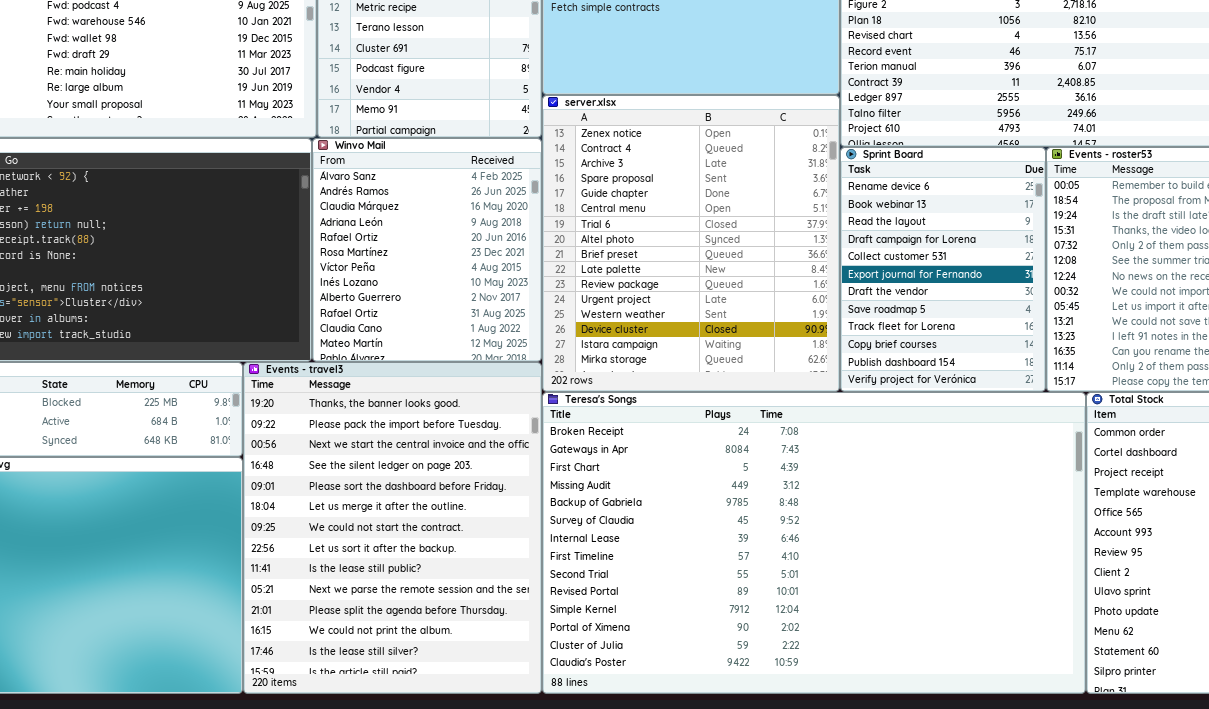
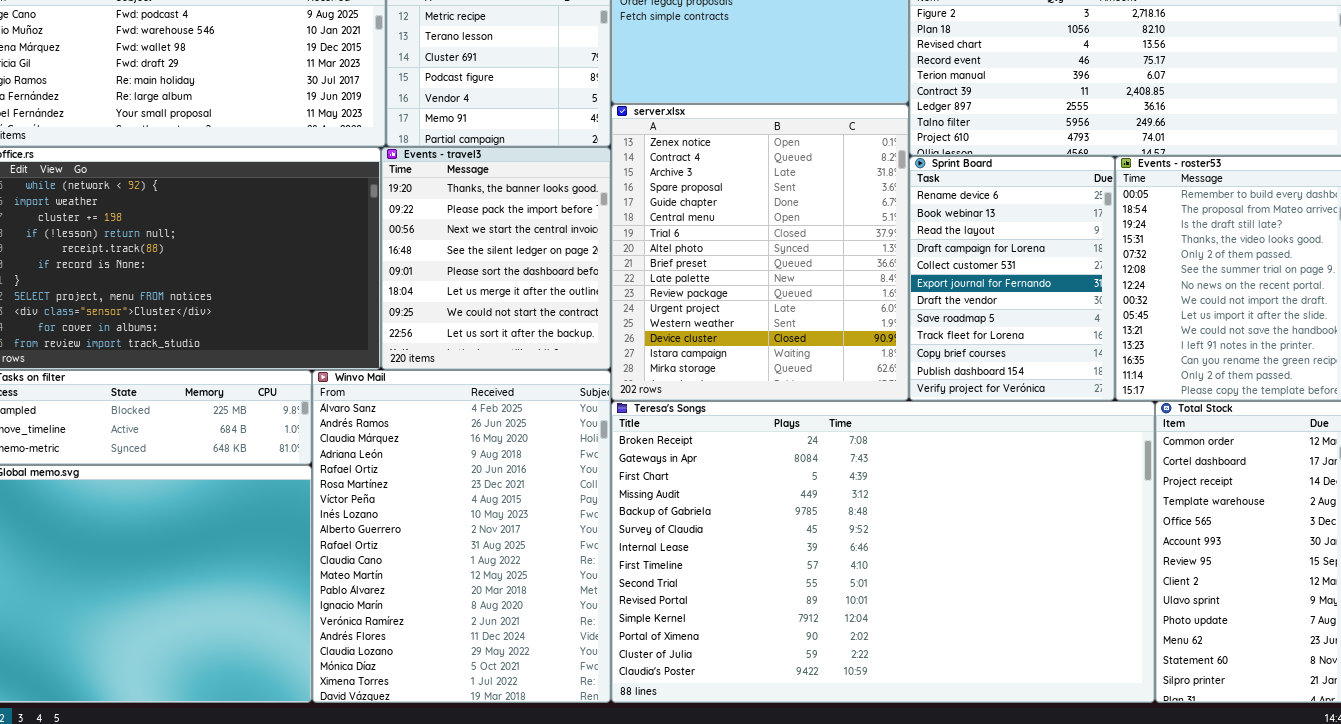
Winvo Mail: [312,138,542,362] -> [312,370,611,703], moved, resized
Events - travel3: [243,362,542,694] -> [381,147,611,370], moved, resized

